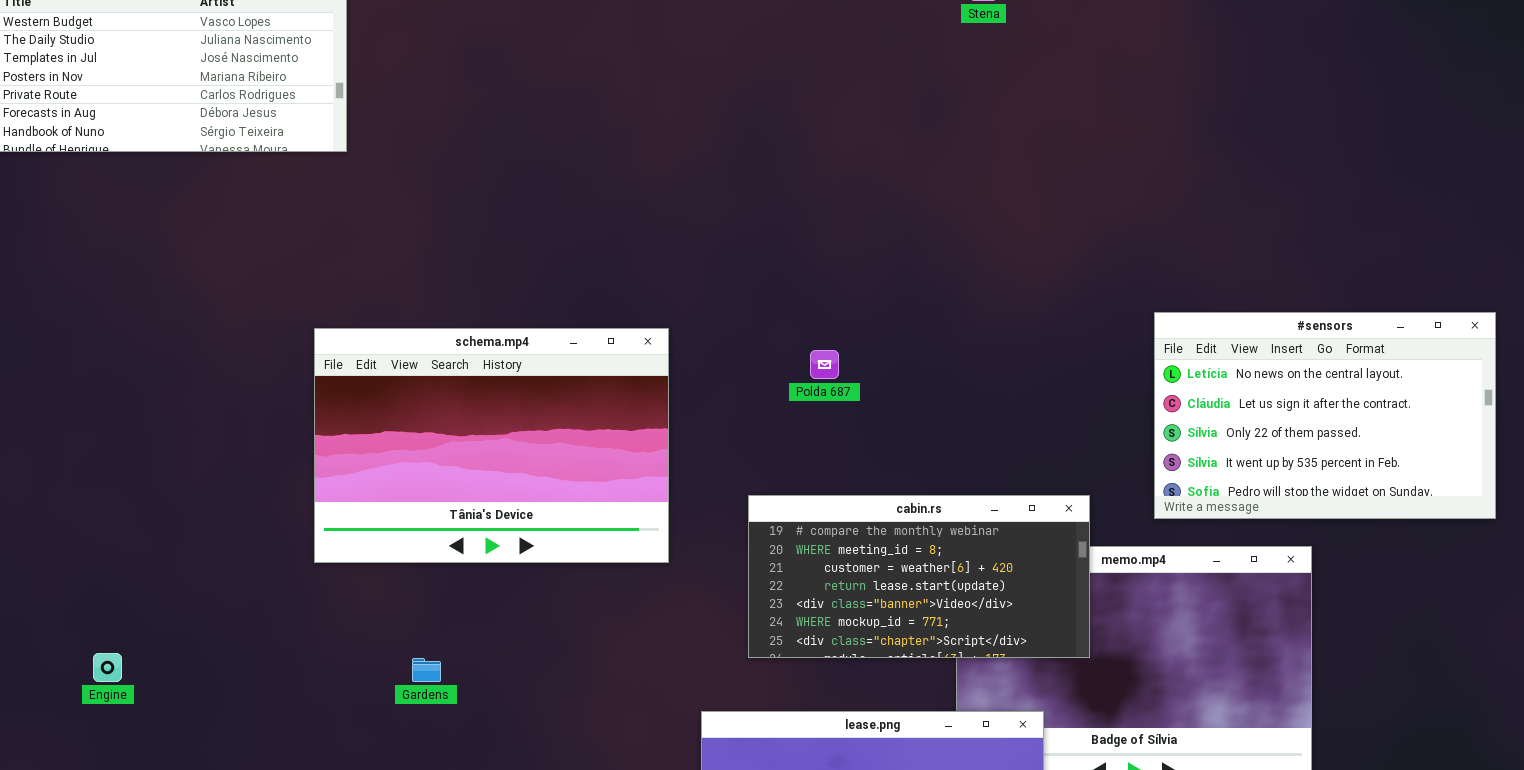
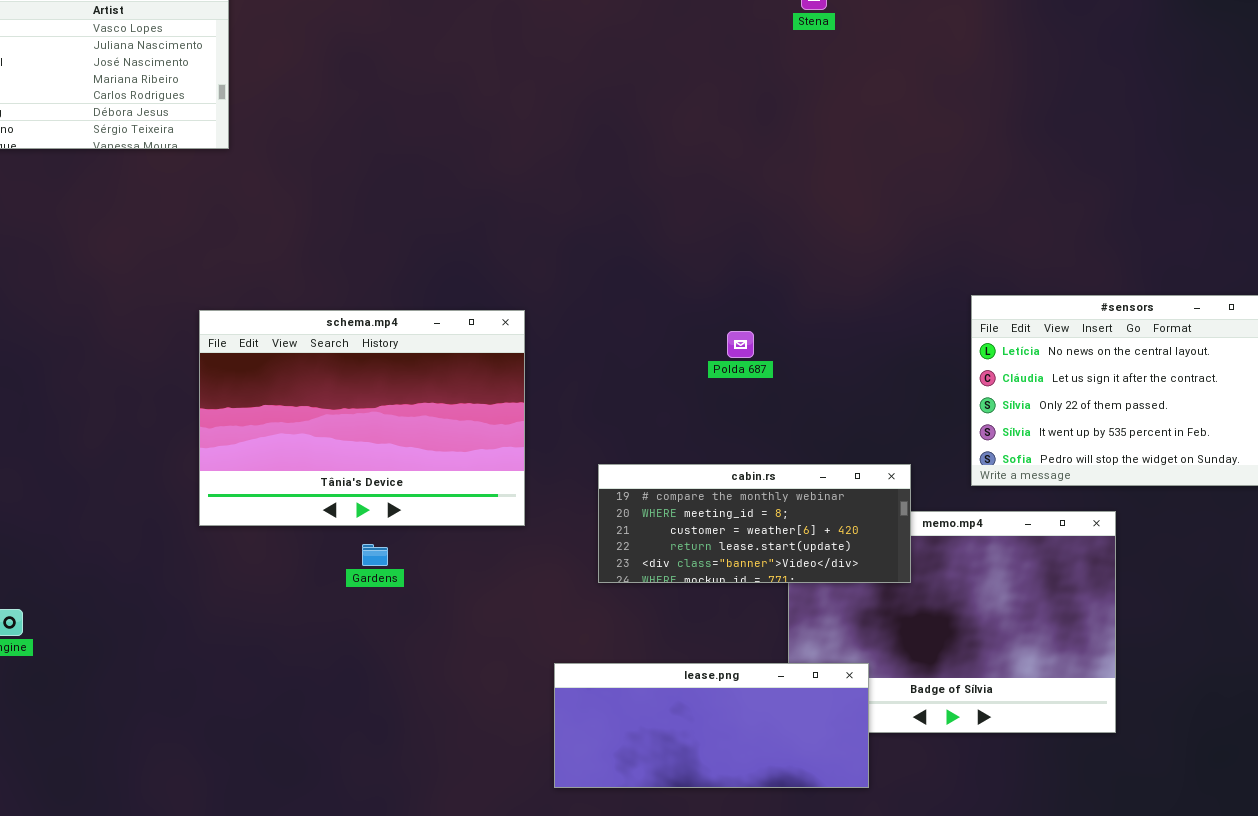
Polda 687: [810,350,839,379] -> [727,331,754,358], moved
cabin.rs: [748,495,1090,658] -> [598,464,911,583], resized
Gardens: [412,658,441,682] -> [362,544,388,566], moved

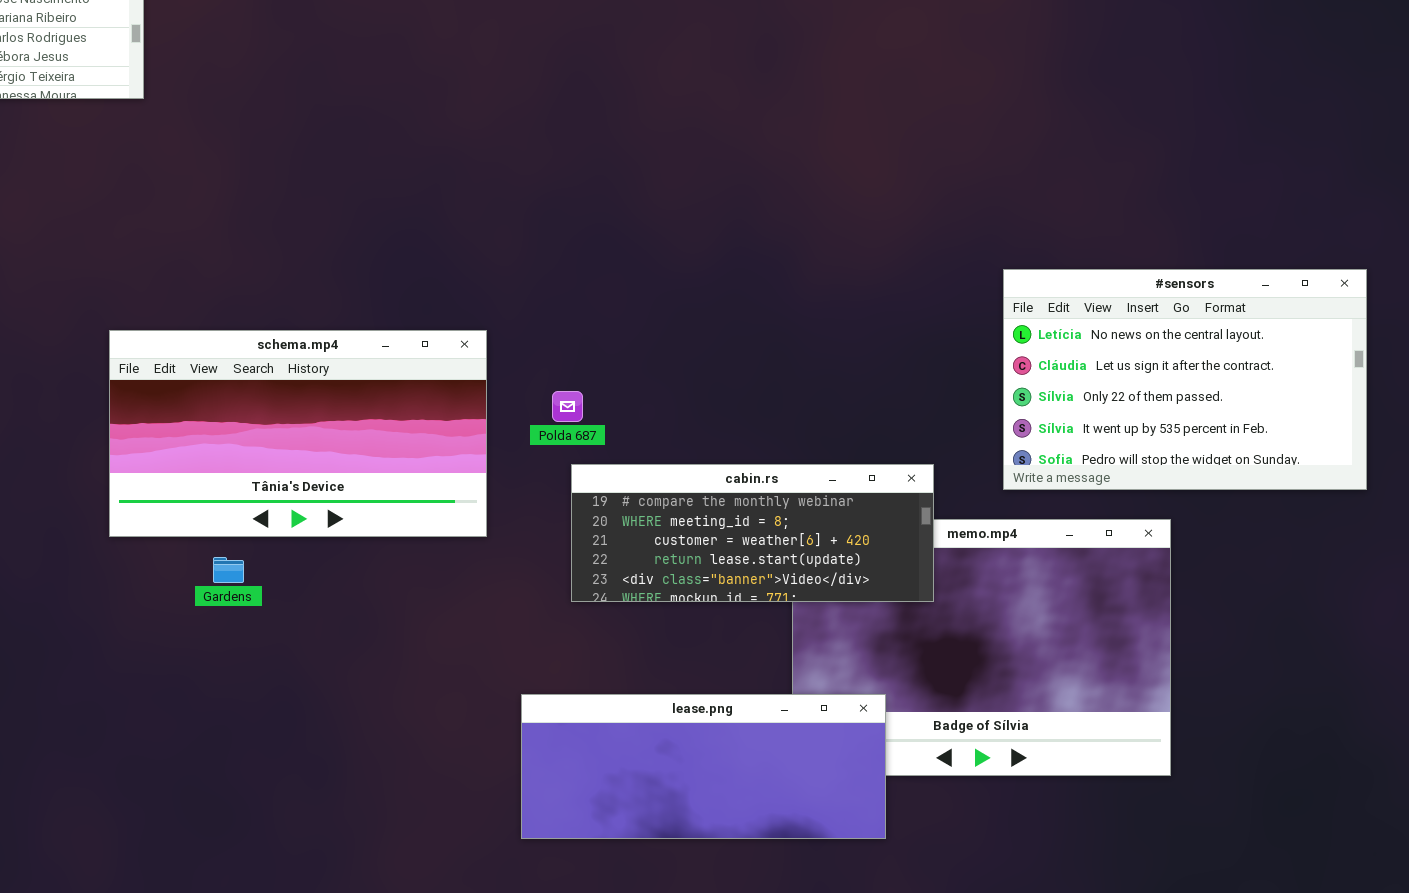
schema.mp4: [199,310,525,526] -> [109,330,487,537], resized
Polda 687: [727,331,754,358] -> [552,391,583,422], moved
Gardens: [362,544,388,566] -> [213,557,244,583], moved

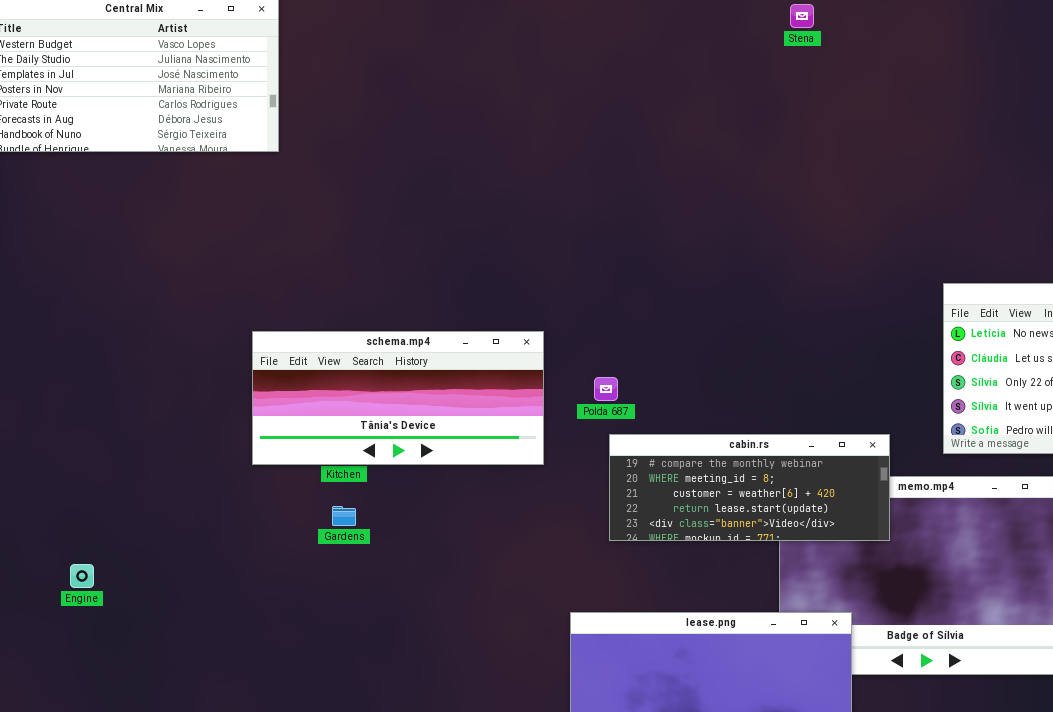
schema.mp4: [109,330,487,537] -> [252,331,544,465], resized

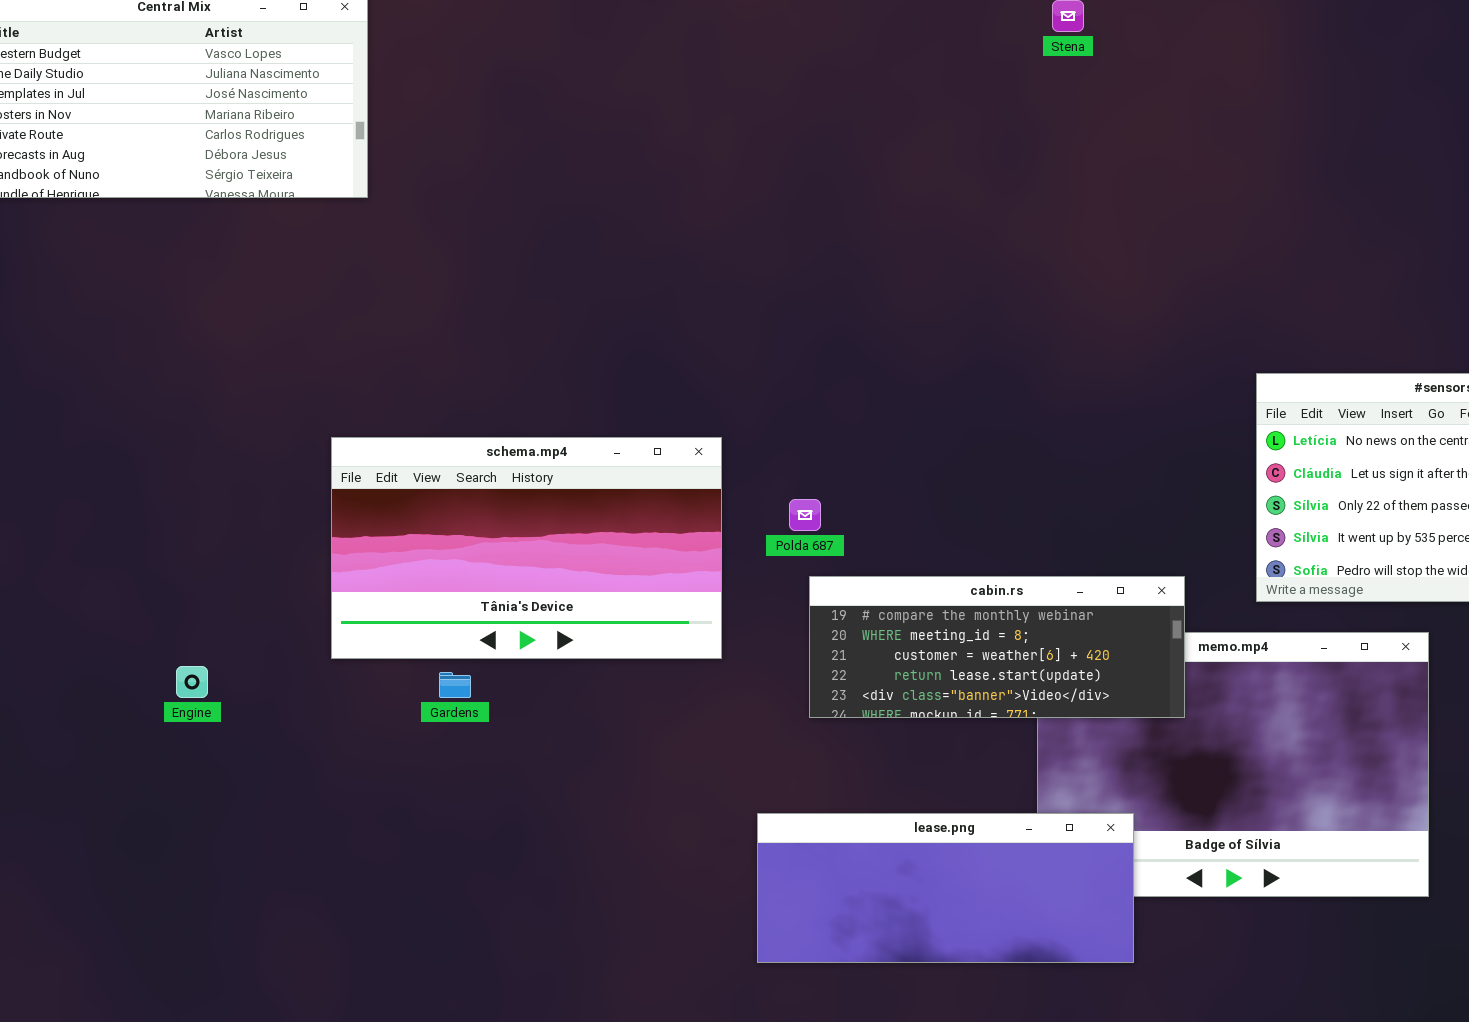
schema.mp4: [252,331,544,465] -> [331,437,722,659], resized
Engine: [70,564,94,588] -> [176,666,208,698], moved

